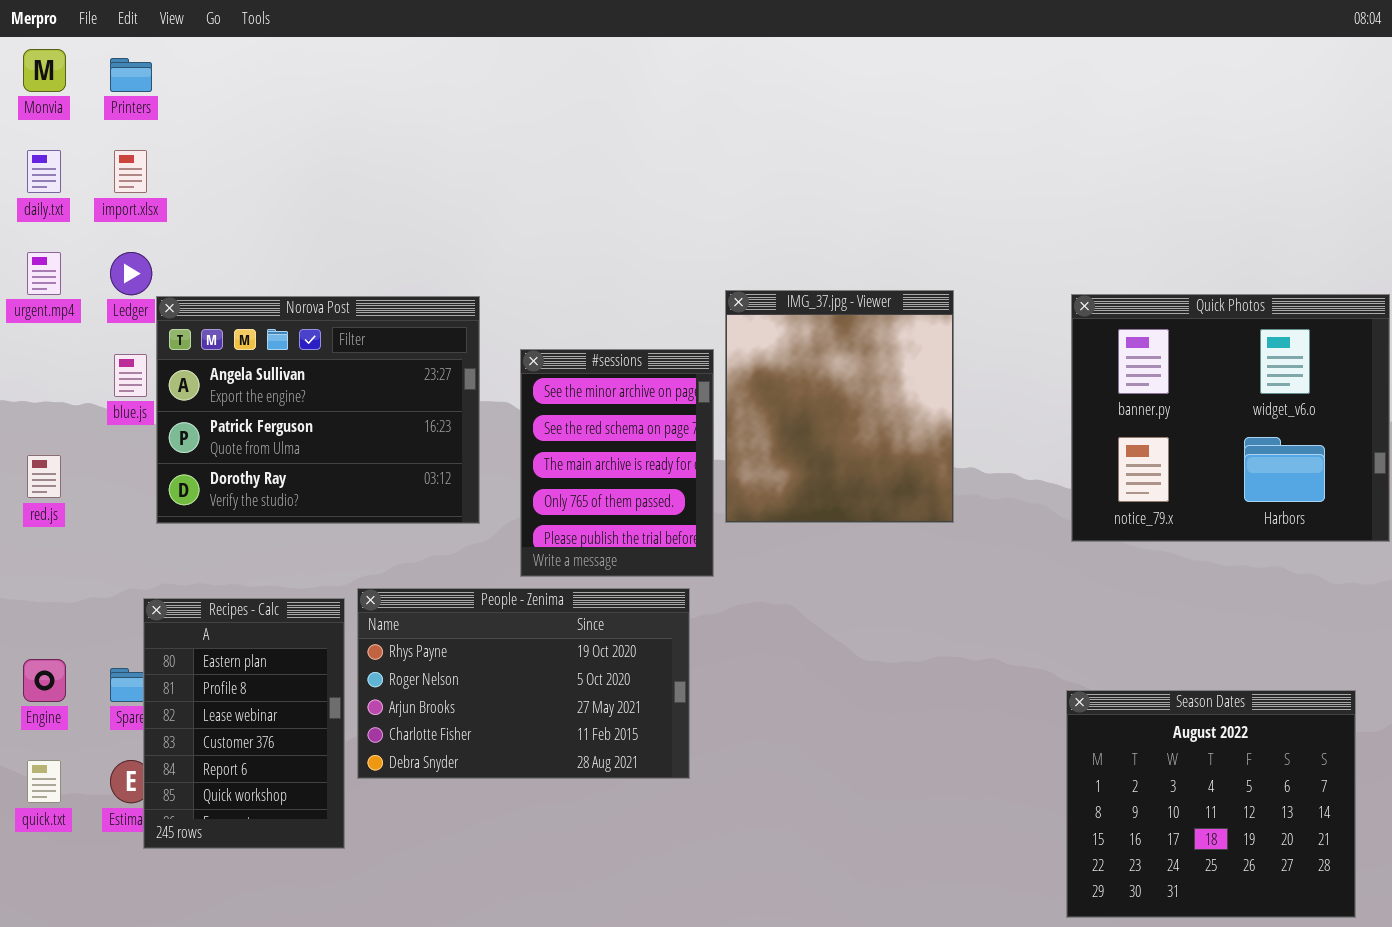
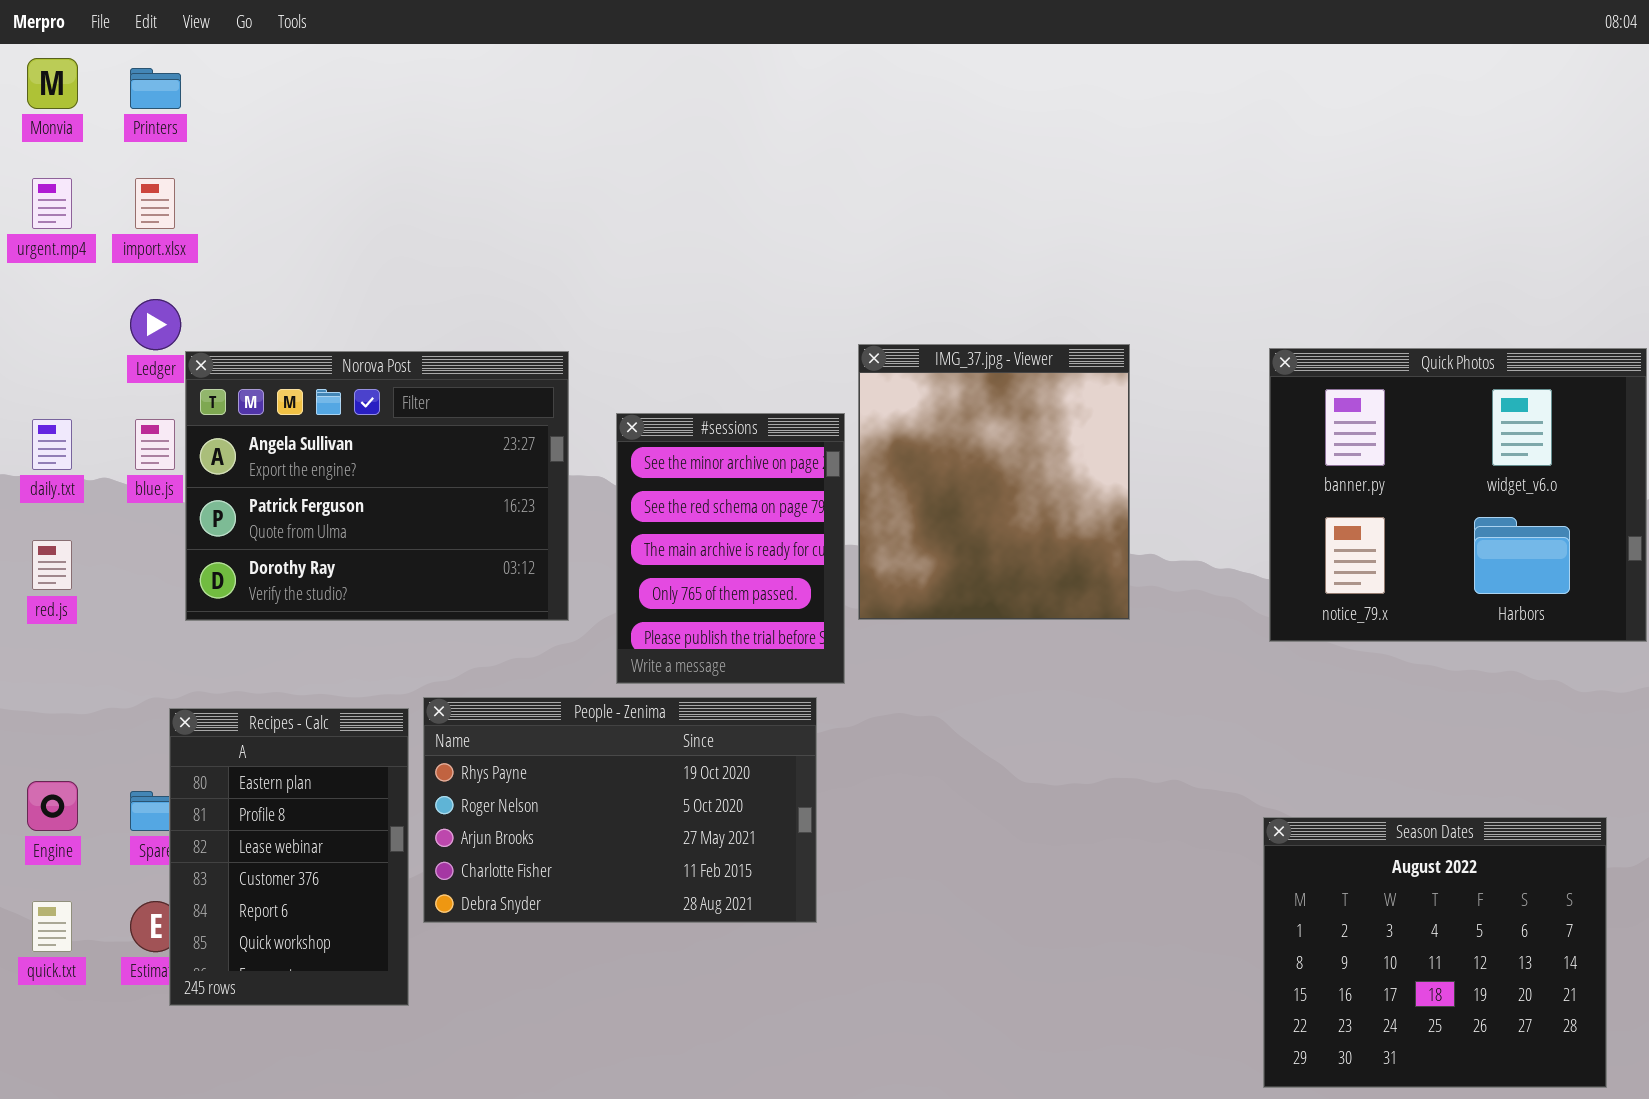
daily.txt: [27,150,61,193] -> [32,419,72,470], moved
urgent.mp4: [27,252,61,295] -> [32,178,72,229], moved

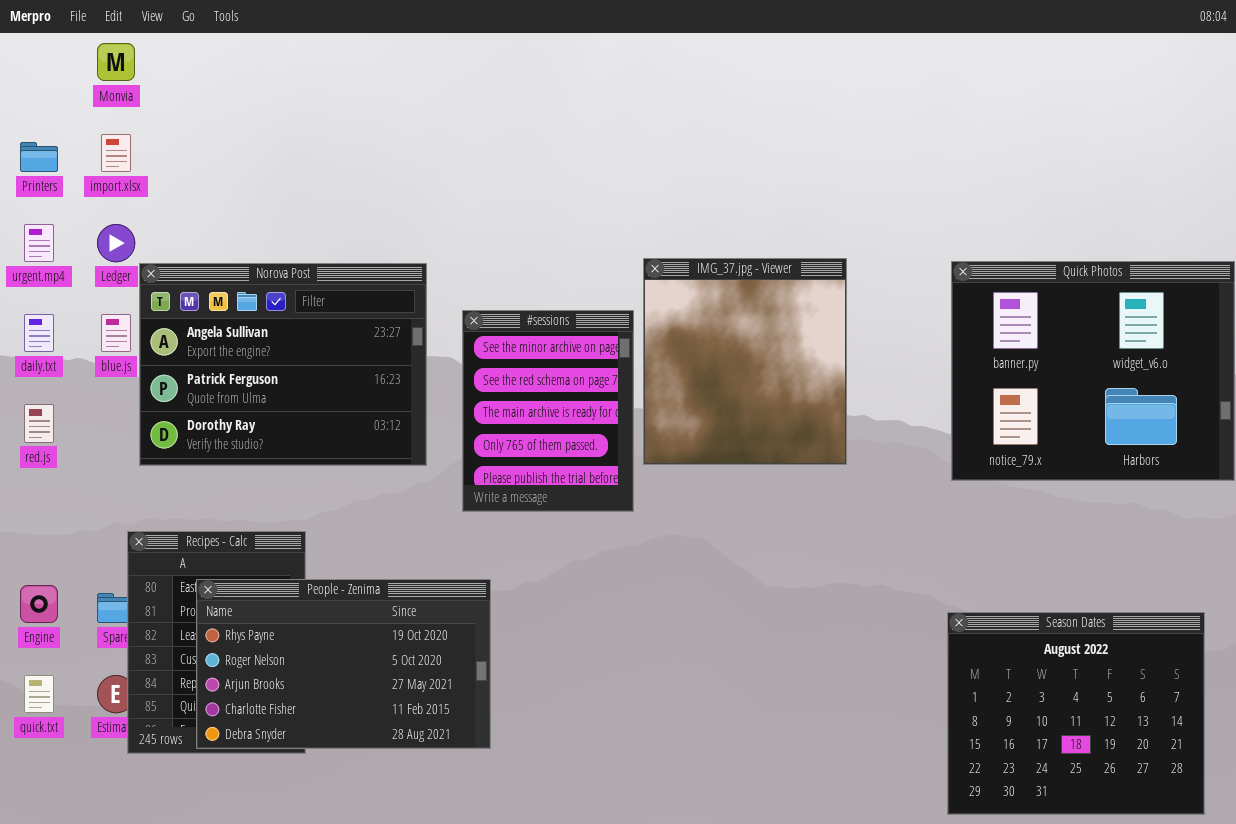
Monvia: [27,58,78,109] -> [97,43,135,81], moved
Printers: [130,68,181,109] -> [20,142,58,172], moved
urgent.mp4: [32,178,72,229] -> [24,224,54,262], moved
People - Zenima: [423,697,817,923] -> [196,579,491,749], moved

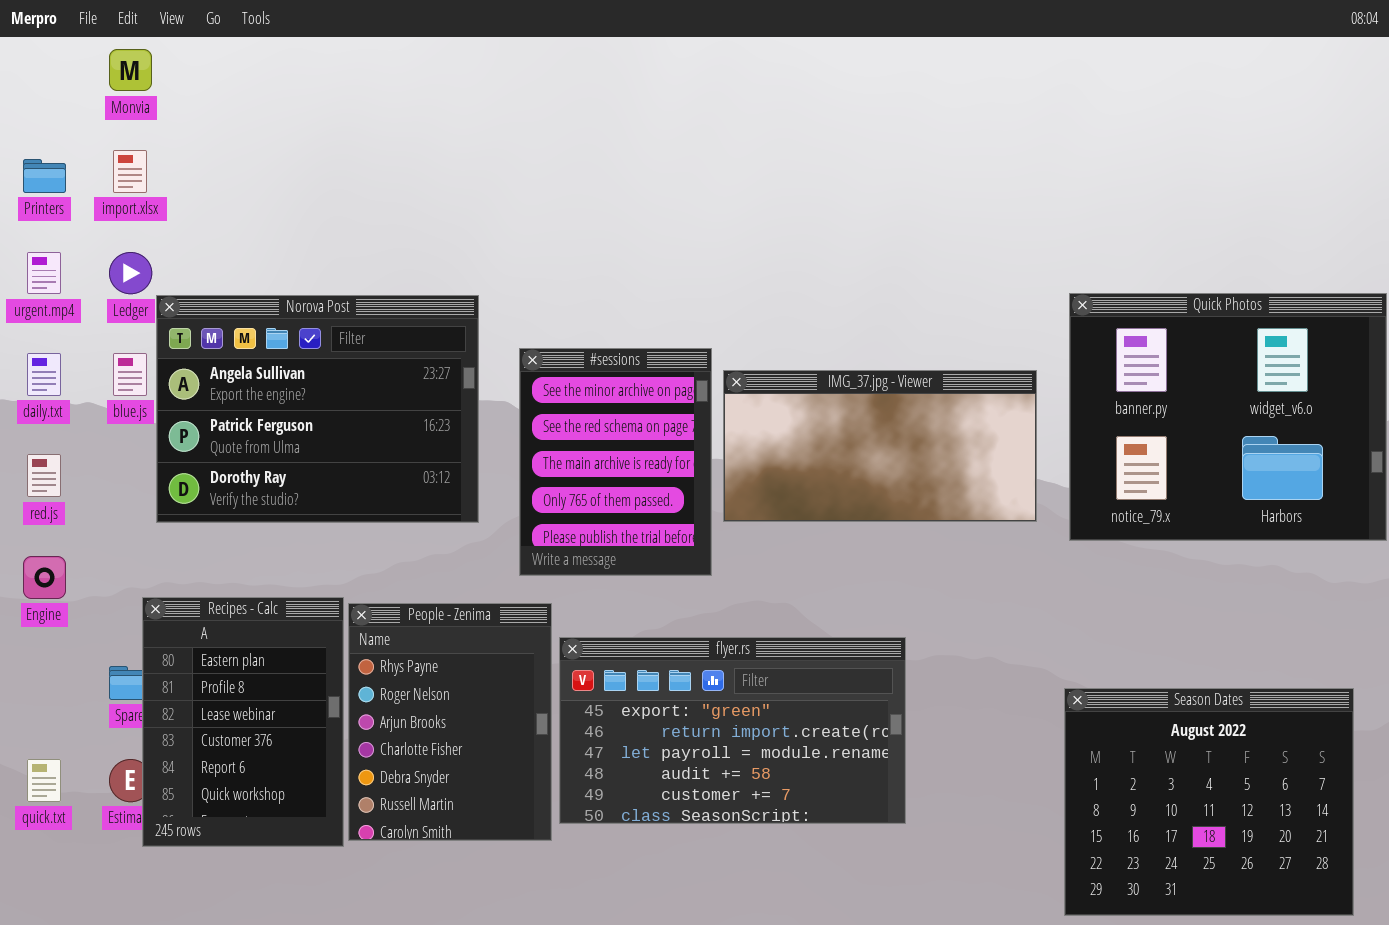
IMG_37.jpg - Viewer: [643,258,847,465] -> [723,370,1037,522], resized
flyer.rs: none -> [559,637,906,824], opened
People - Zenima: [196,579,491,749] -> [348,603,552,841], resized
Engine: [20,585,58,623] -> [23,556,66,599], moved

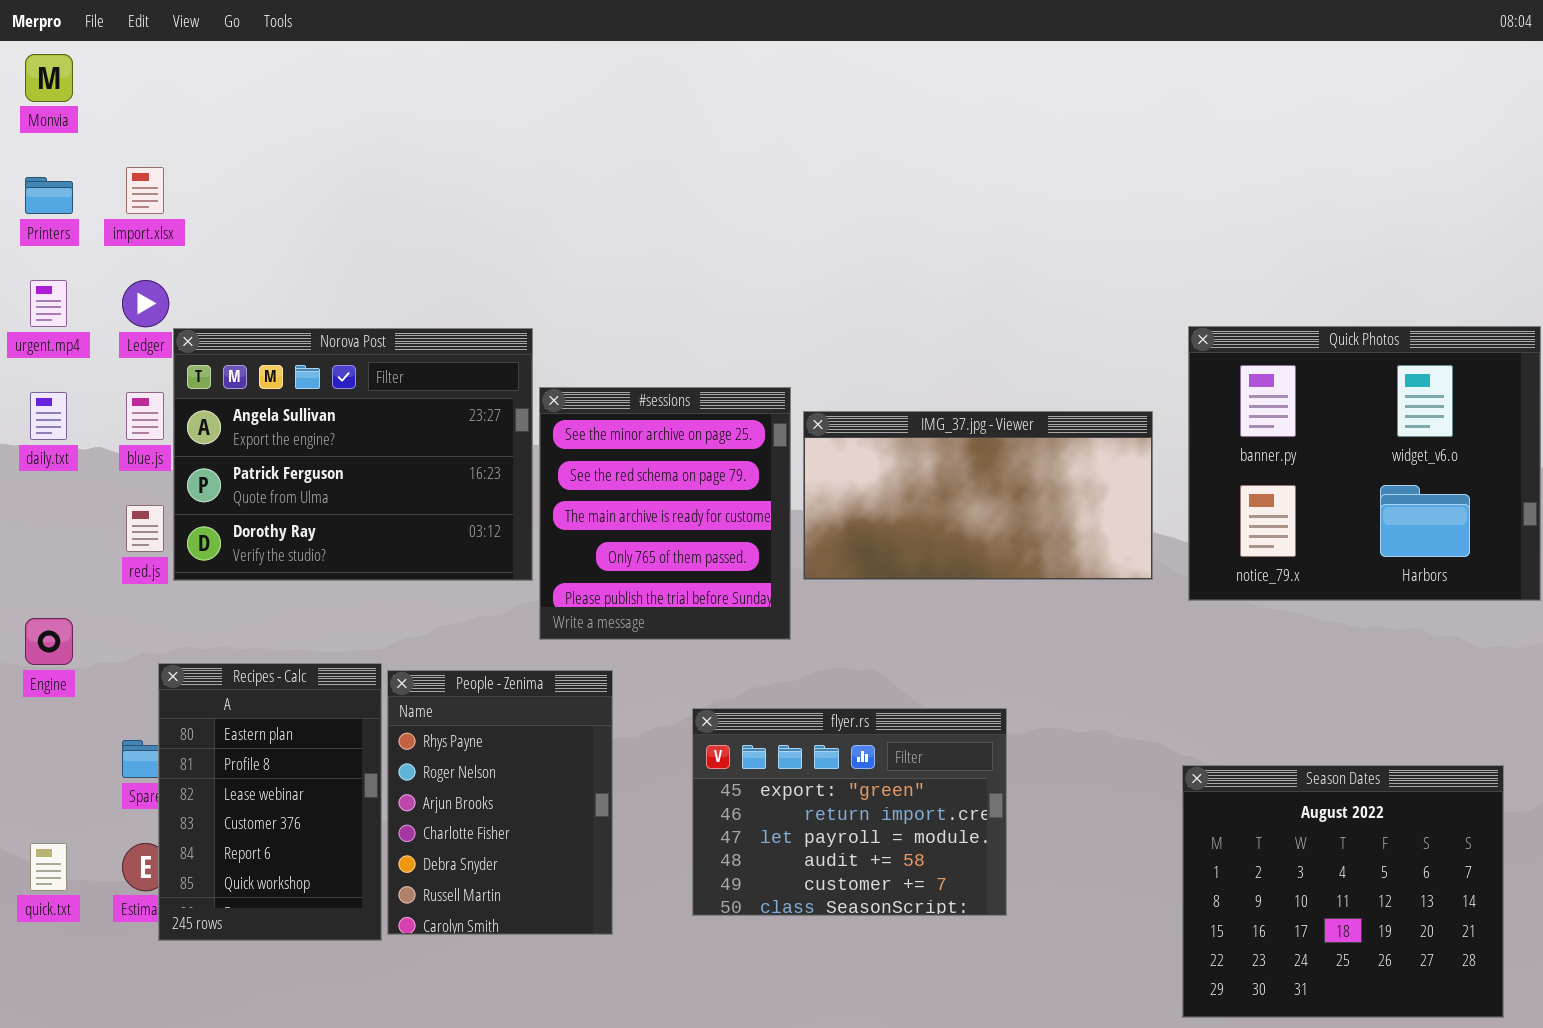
Monvia: [109,49,152,91] -> [25,54,73,102], moved
#sessions: [519,348,712,576] -> [539,387,791,640], resized
red.js: [27,454,61,497] -> [126,505,164,552], moved
flyer.rs: [559,637,906,824] -> [692,708,1007,916], resized

